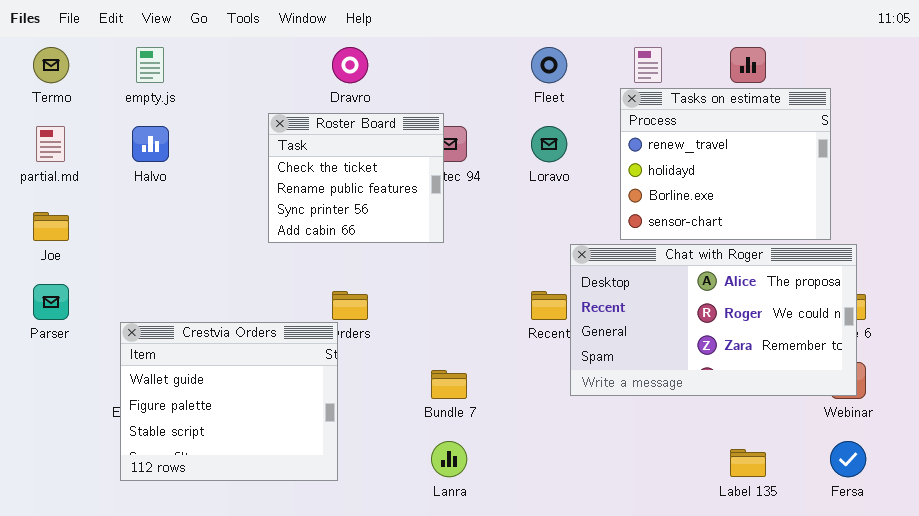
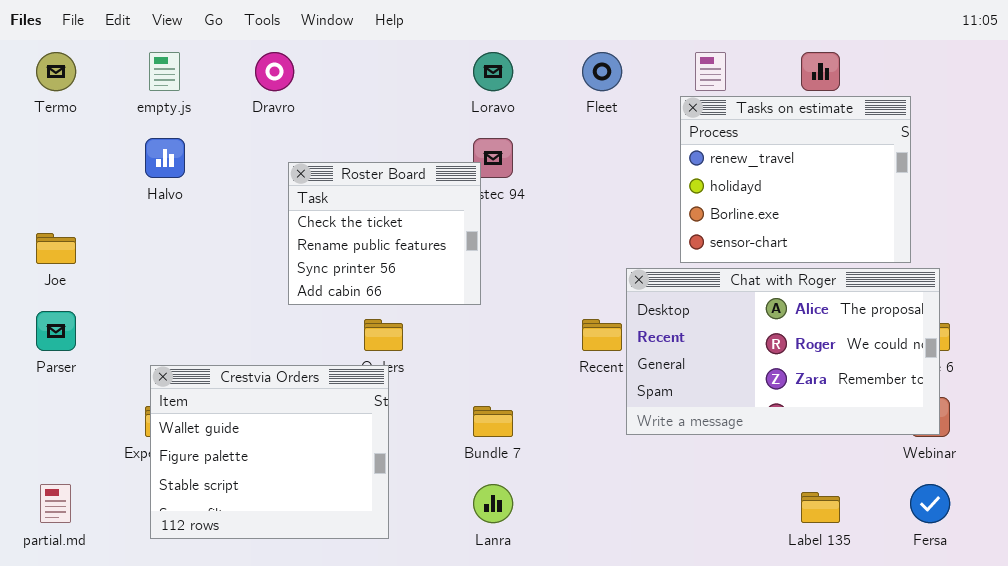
Dravro: [332,47,368,83] -> [255,52,294,91], moved
Roster Board: [268,113,444,243] -> [288,162,481,305], moved
partial.md: [36,126,65,162] -> [40,484,71,523], moved
Loravo: [531,126,567,162] -> [473,52,513,91], moved
Crestvia Orders: [120,322,338,481] -> [150,365,389,539], moved

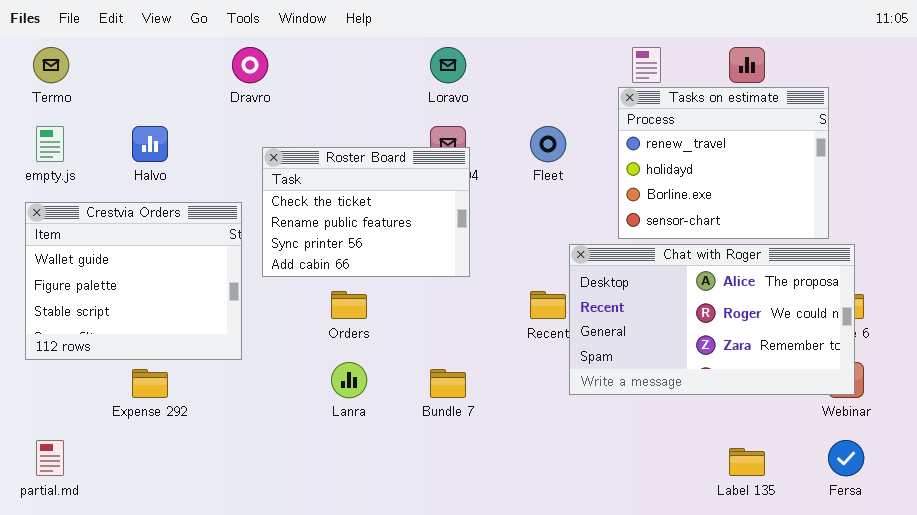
empty.js: [149,52,180,91] -> [36,126,64,162], moved
Fleet: [582,52,622,91] -> [530,126,566,162], moved
Roster Board: [288,162,481,305] -> [262,147,470,277], resized
Crestvia Orders: [150,365,389,539] -> [25,202,242,360], moved
Lanra: [473,484,513,523] -> [331,362,367,398], moved

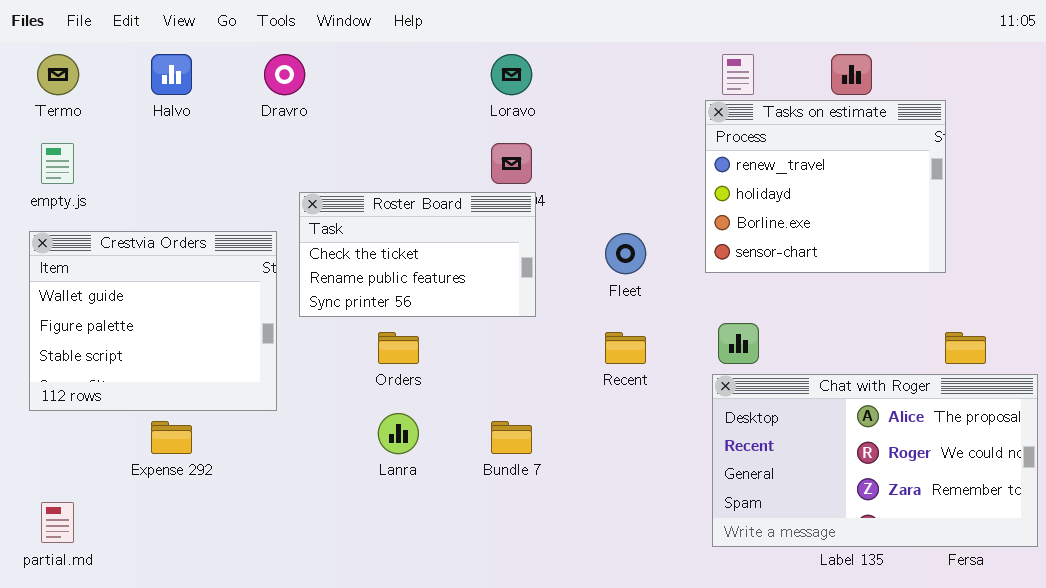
Halvo: [132,126,168,162] -> [151,54,192,95], moved
Fleet: [530,126,566,162] -> [605,233,646,274], moved
Roster Board: [262,147,470,277] -> [299,192,536,317], resized
Chat with Roger: [569,244,855,395] -> [712,374,1038,547], moved

